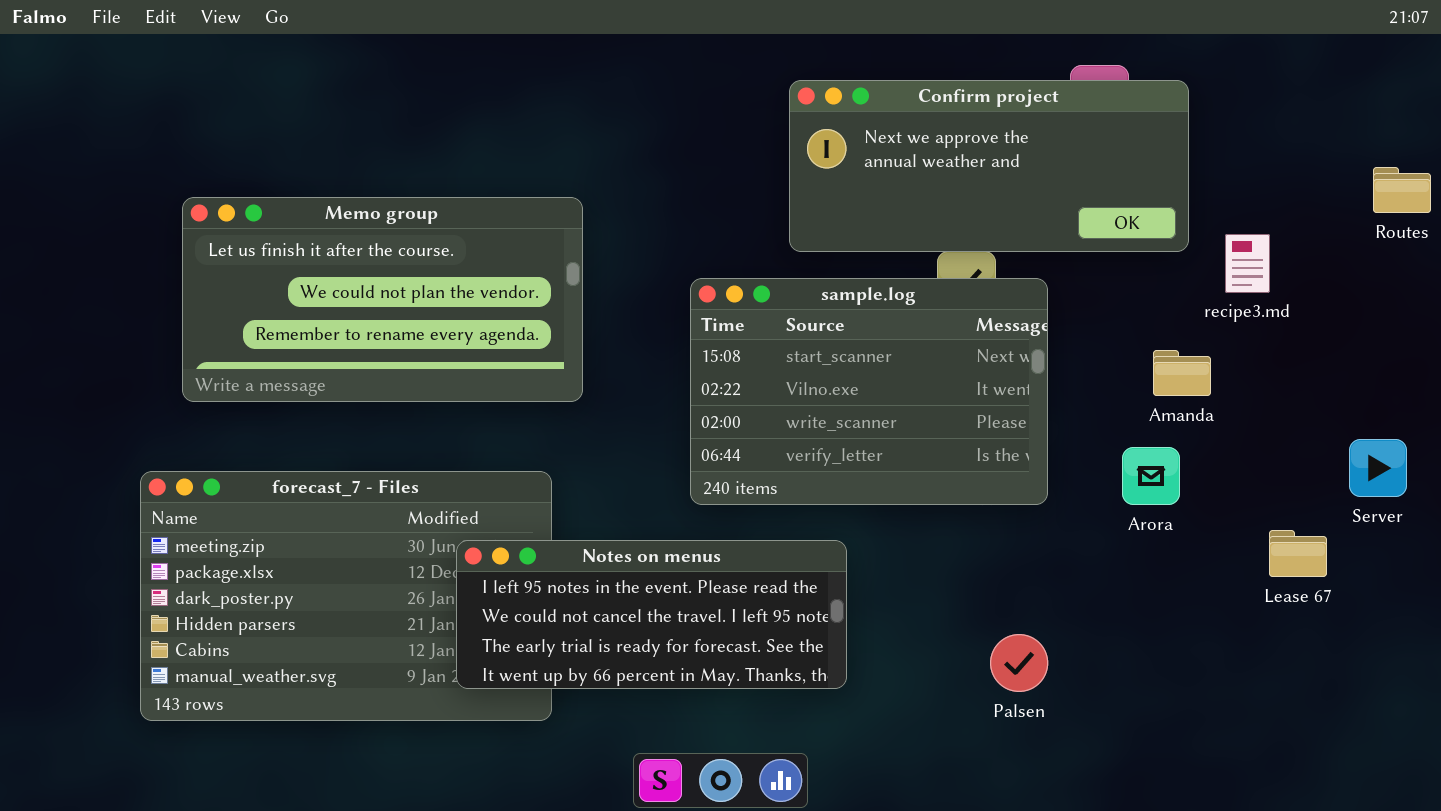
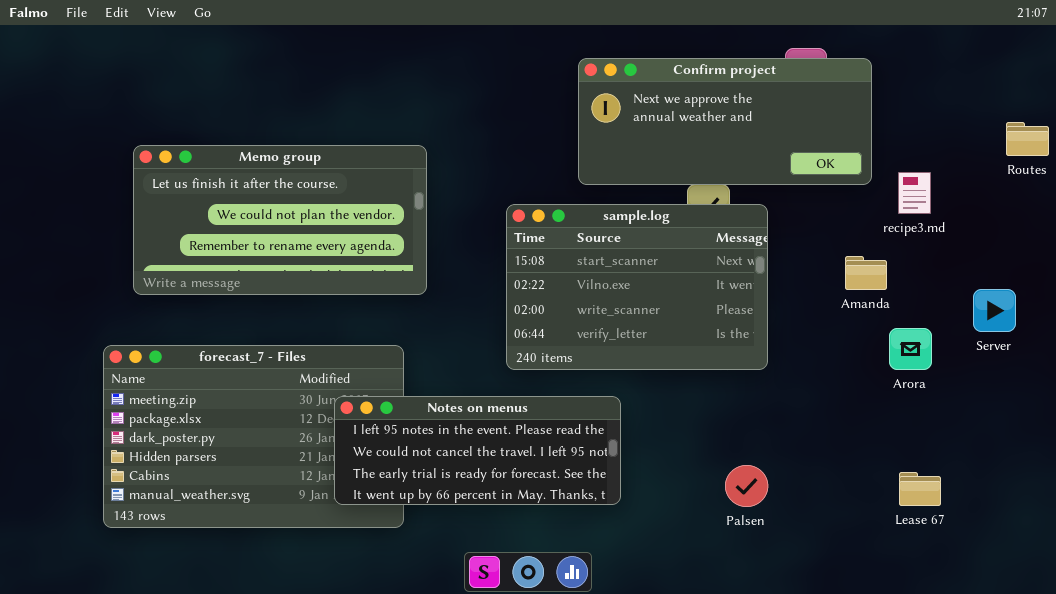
Server: [1349,439,1407,497] -> [973,289,1016,332], moved
Arora: [1122,447,1180,505] -> [889,328,932,370], moved
Lease 67: [1269,530,1327,577] -> [899,472,941,506], moved

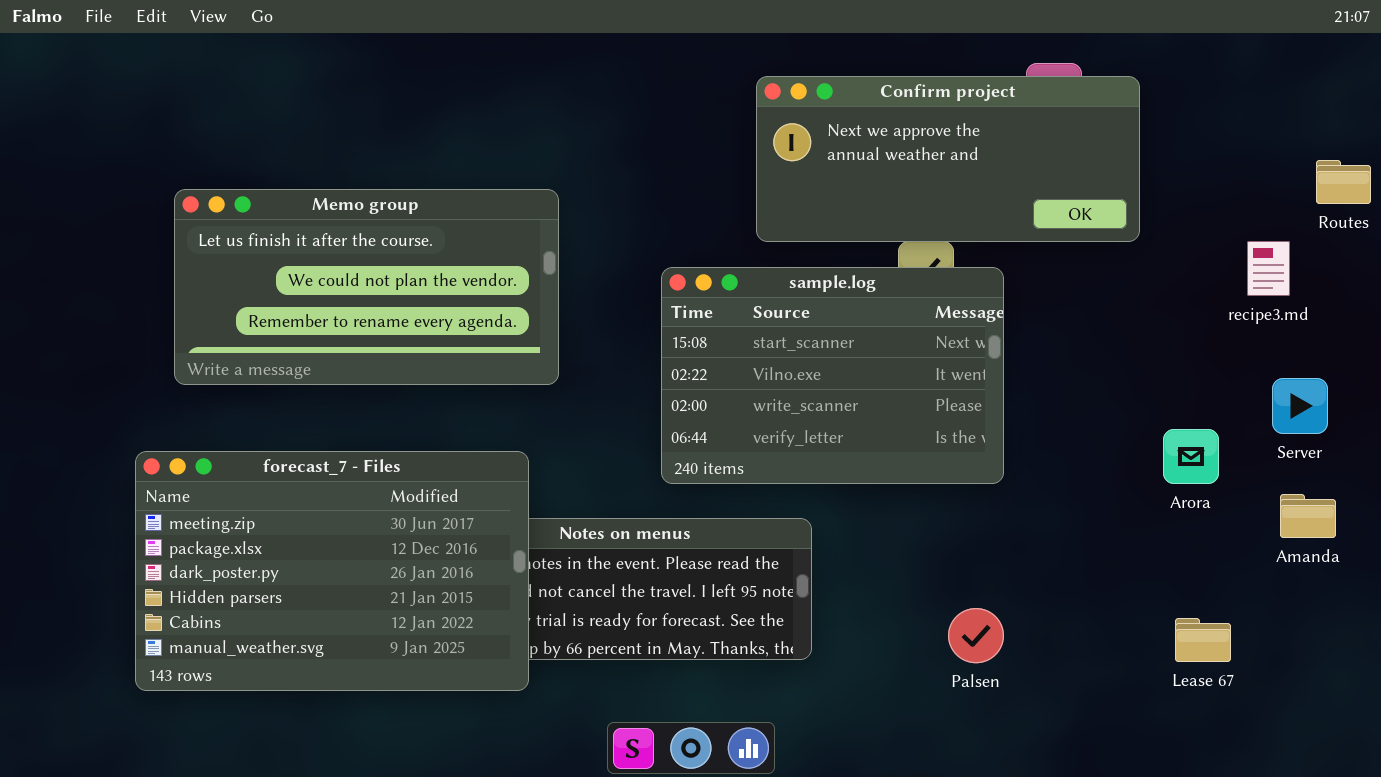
recipe3.md: [898,172,931,214] -> [1247,241,1290,296], moved
Amanda: [845,256,887,290] -> [1280,494,1336,538], moved
forecast_7 - Files: [103,345,404,528] -> [135,451,529,691], raised

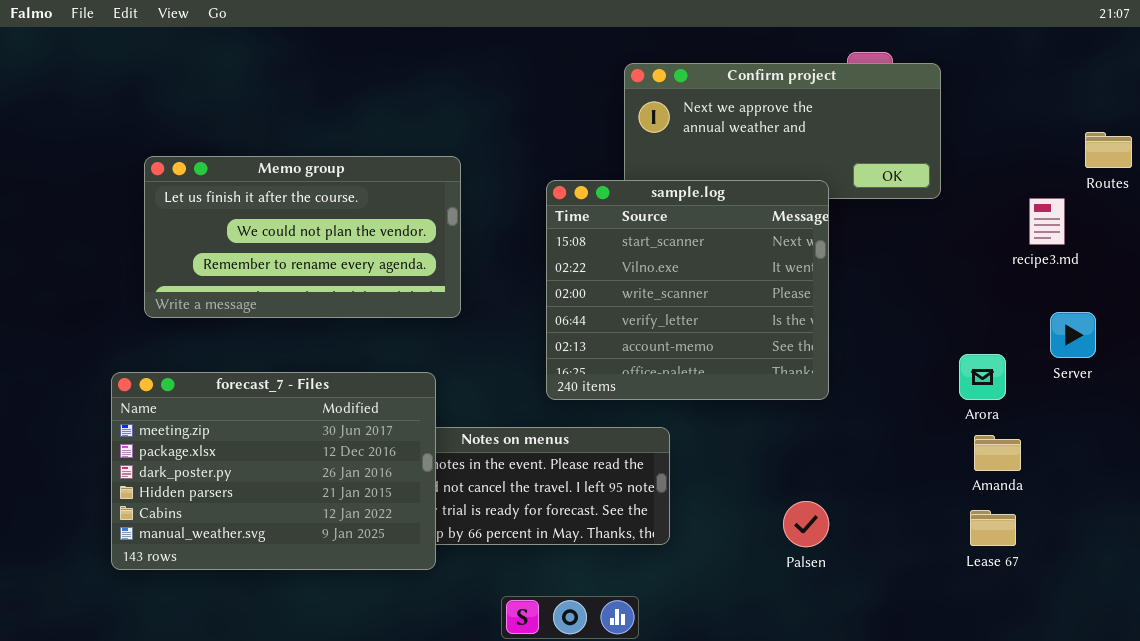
sample.log: [661,267,1004,484] -> [546,180,829,400], resized
Amanda: [1280,494,1336,538] -> [974,435,1021,471], moved

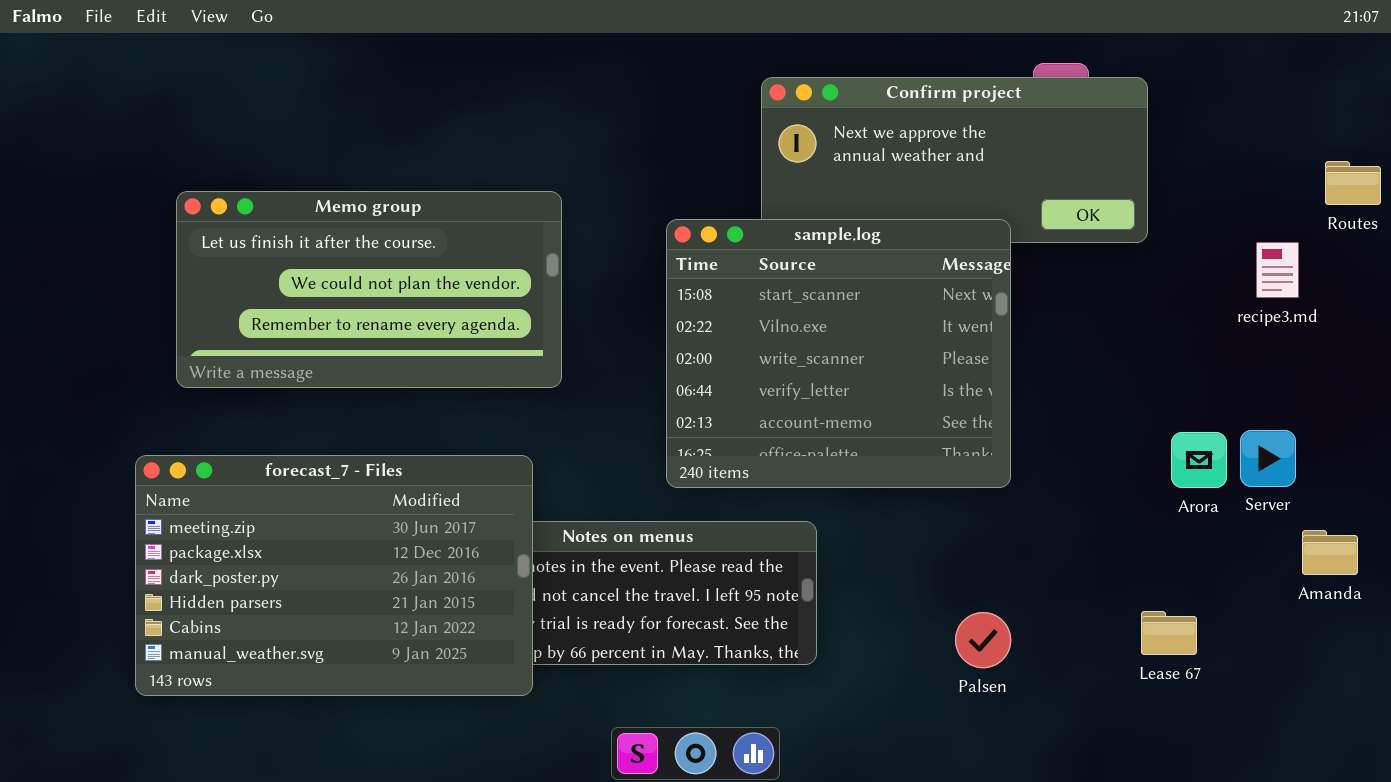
Server: [1050,312,1096,358] -> [1240,430,1296,487], moved
Amanda: [974,435,1021,471] -> [1302,530,1358,575], moved
Lease 67: [970,510,1016,546] -> [1141,611,1197,655], moved

